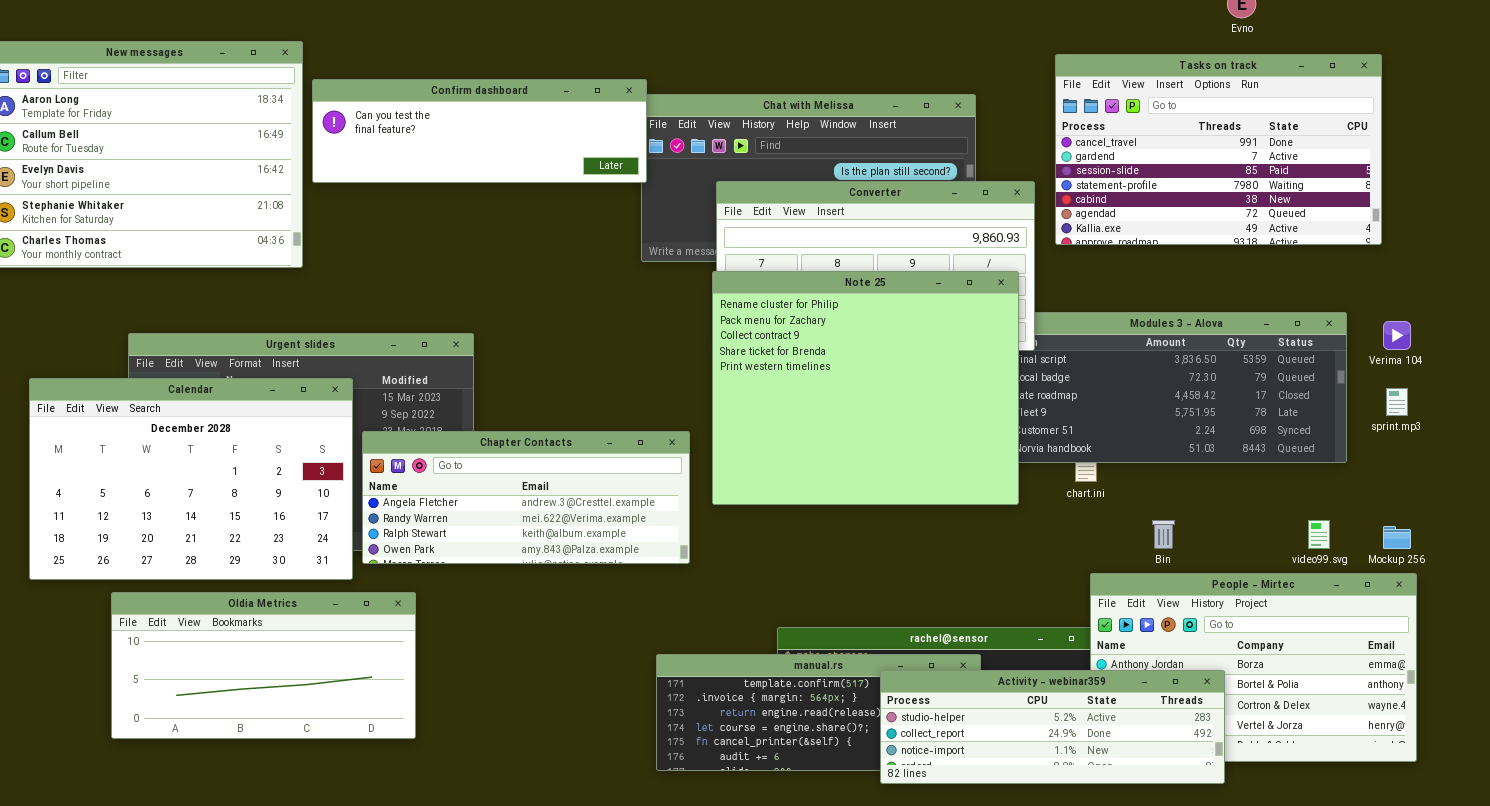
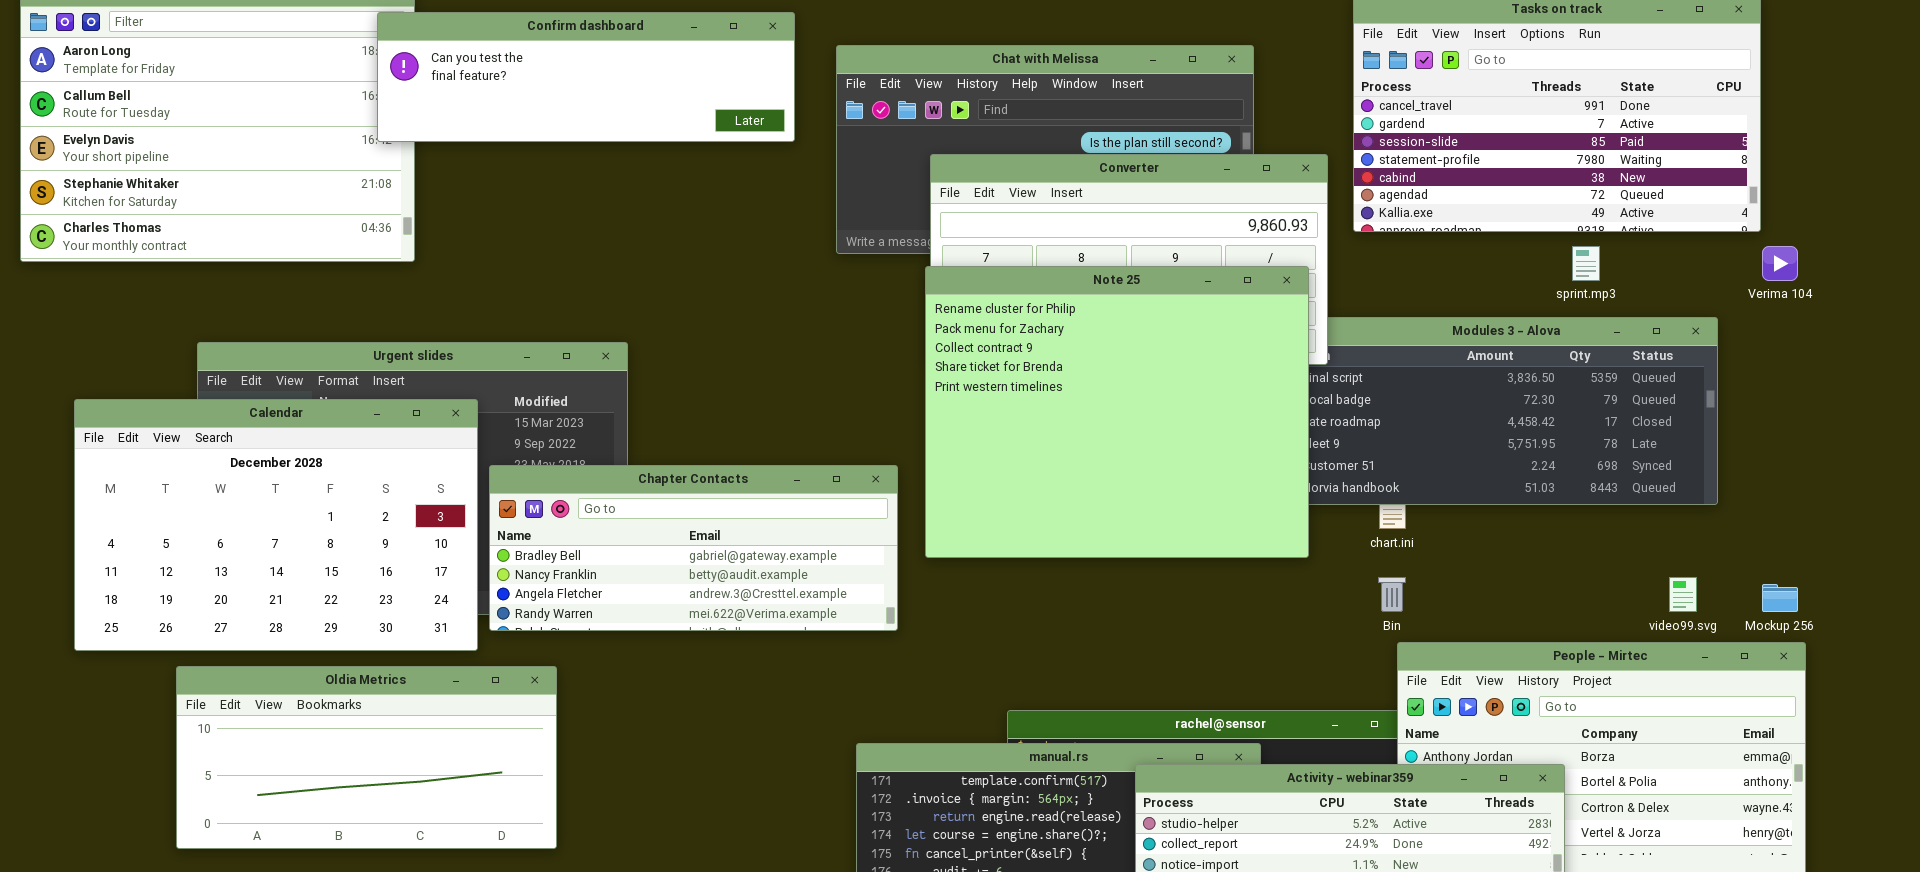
Confirm dashboard: [312,79,647,183] -> [377,12,795,142], moved
Verima 104: [1383,321,1411,350] -> [1762,246,1798,281], moved
sprint.mp3: [1386,388,1408,416] -> [1572,246,1600,281], moved
Chapter Contacts: [362,431,690,564] -> [489,465,898,631], scrolled up 2 rows
Bin: [1152,520,1175,549] -> [1378,577,1406,612], moved

